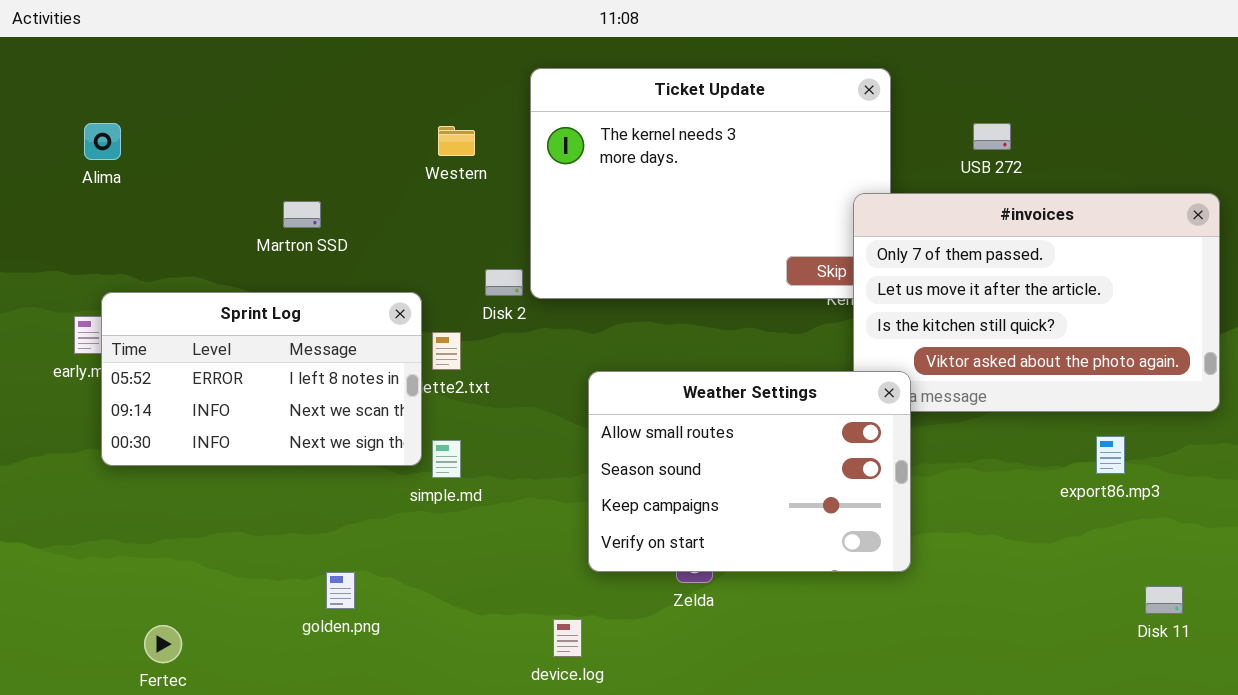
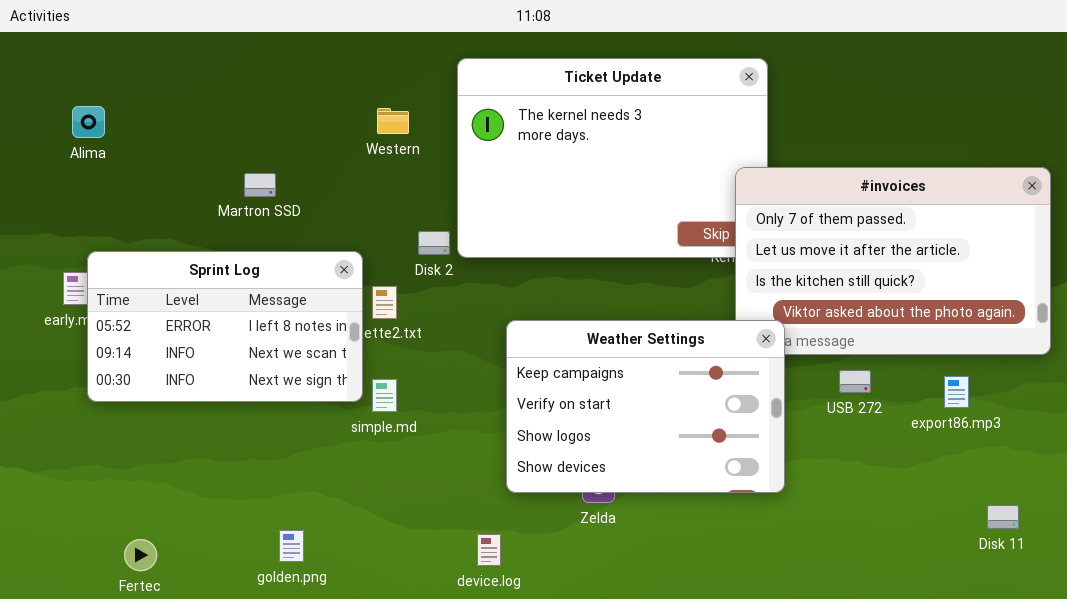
USB 272: [973,123,1011,150] -> [839,370,871,393], moved
Weather Settings: [588,371,911,572] -> [506,320,785,493], scrolled down 2 rows
golden.png: [326,572,355,609] -> [279,530,304,562], moved

